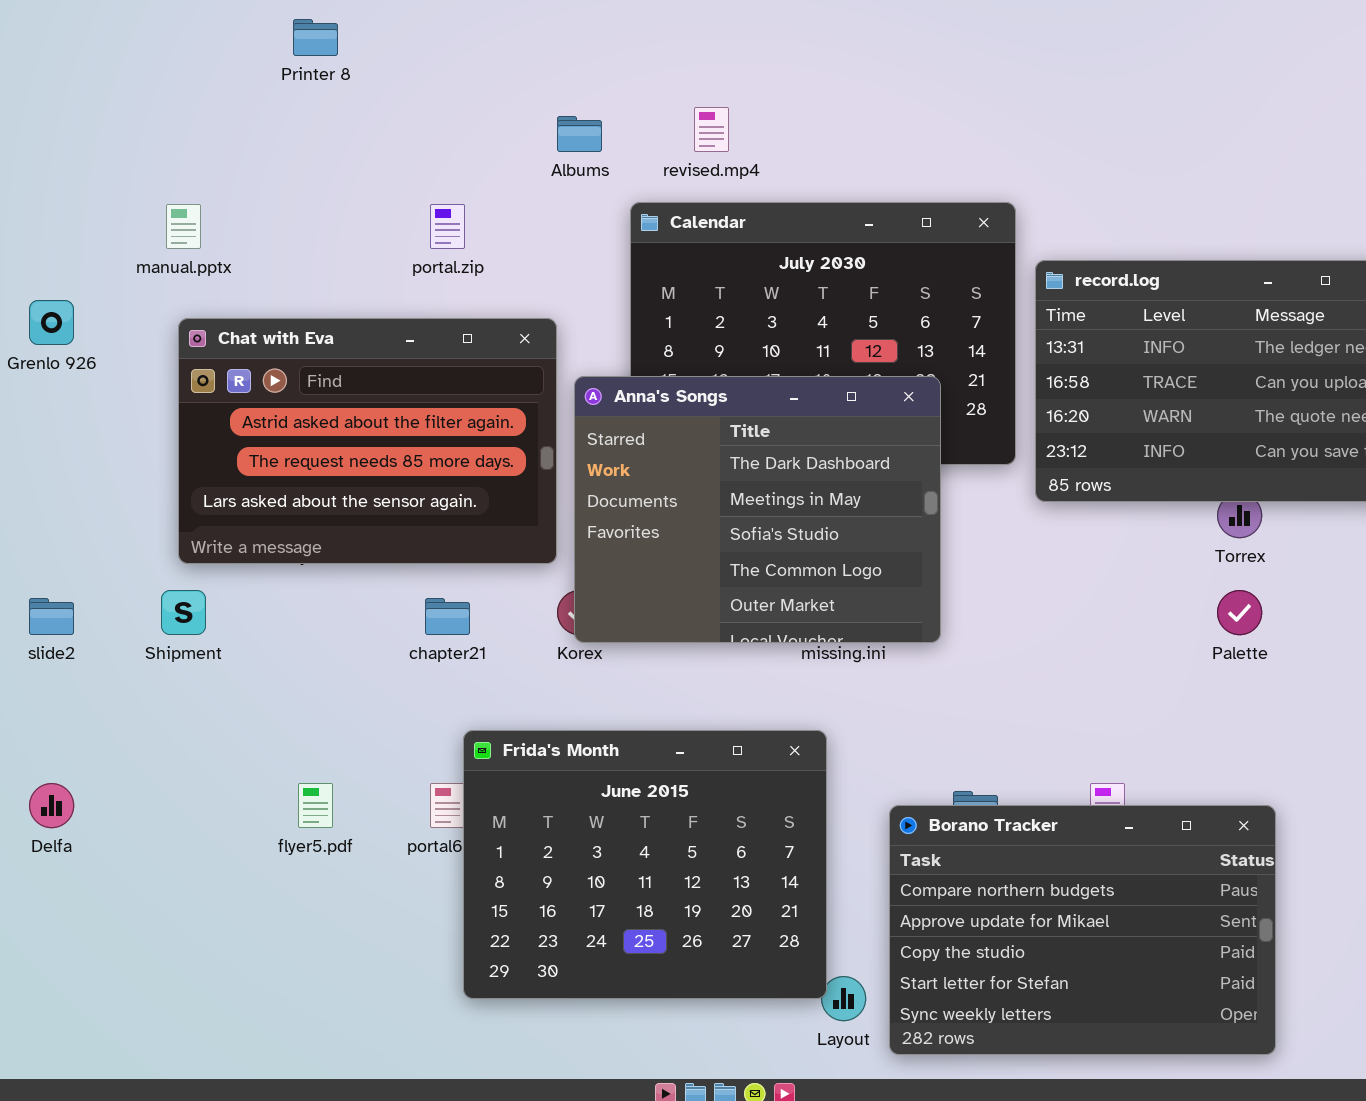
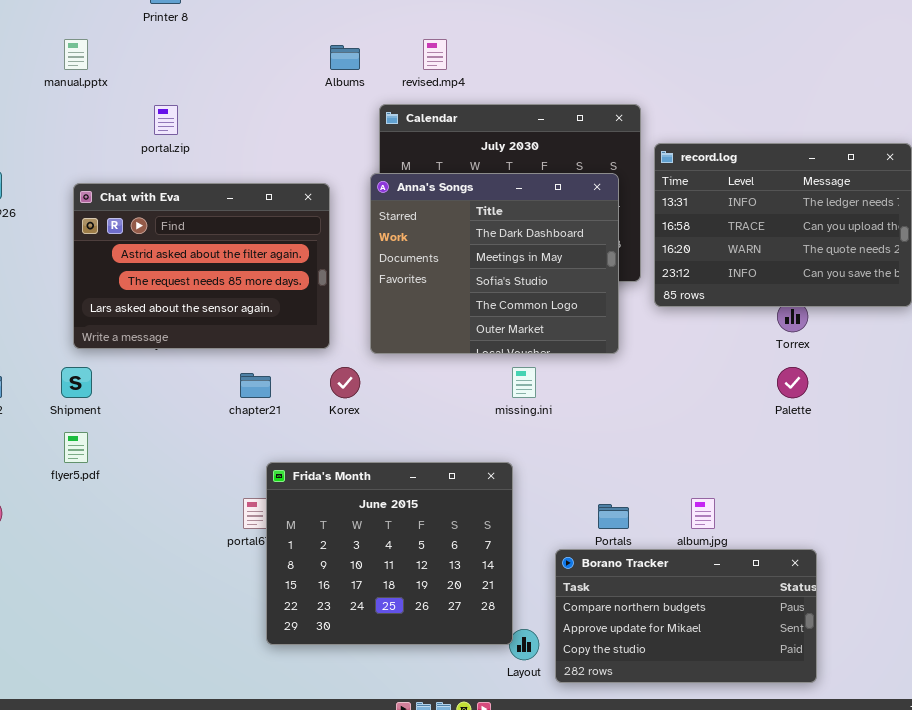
manual.pptx: [166,204,201,249] -> [64,39,88,70], moved
portal.zip: [430,204,465,249] -> [154,105,178,135], moved
Anna's Songs: [574,376,941,643] -> [370,173,619,354], moved
flyer5.pdf: [298,783,333,828] -> [64,432,88,463], moved
Borano Tracker: [889,805,1276,1055] -> [555,549,817,683], resized

